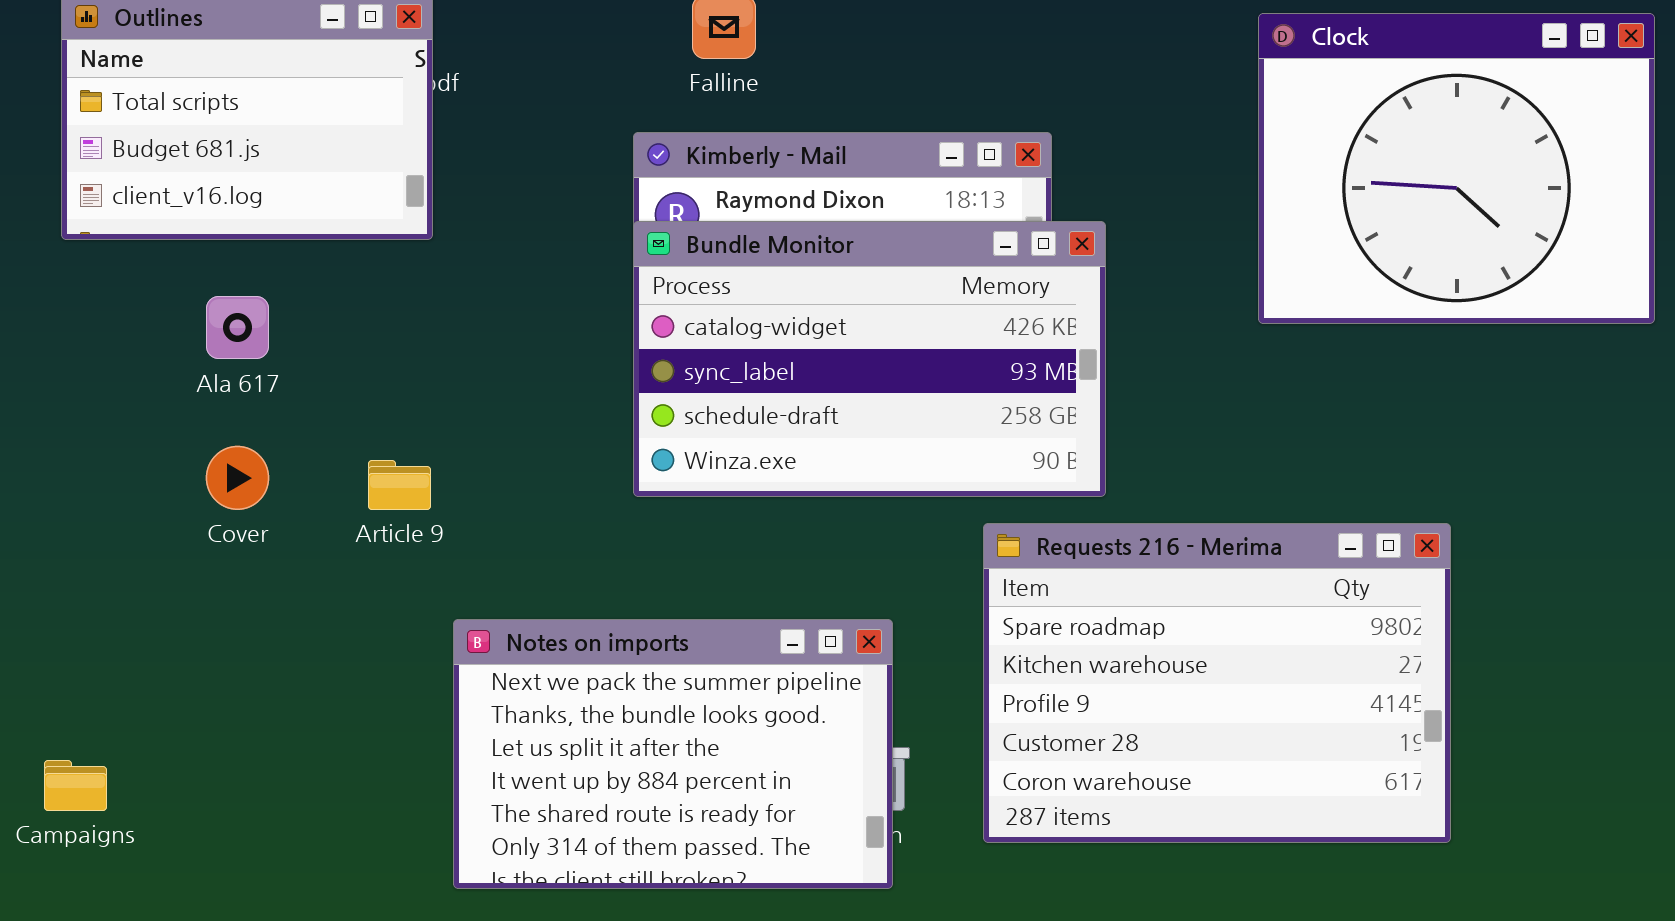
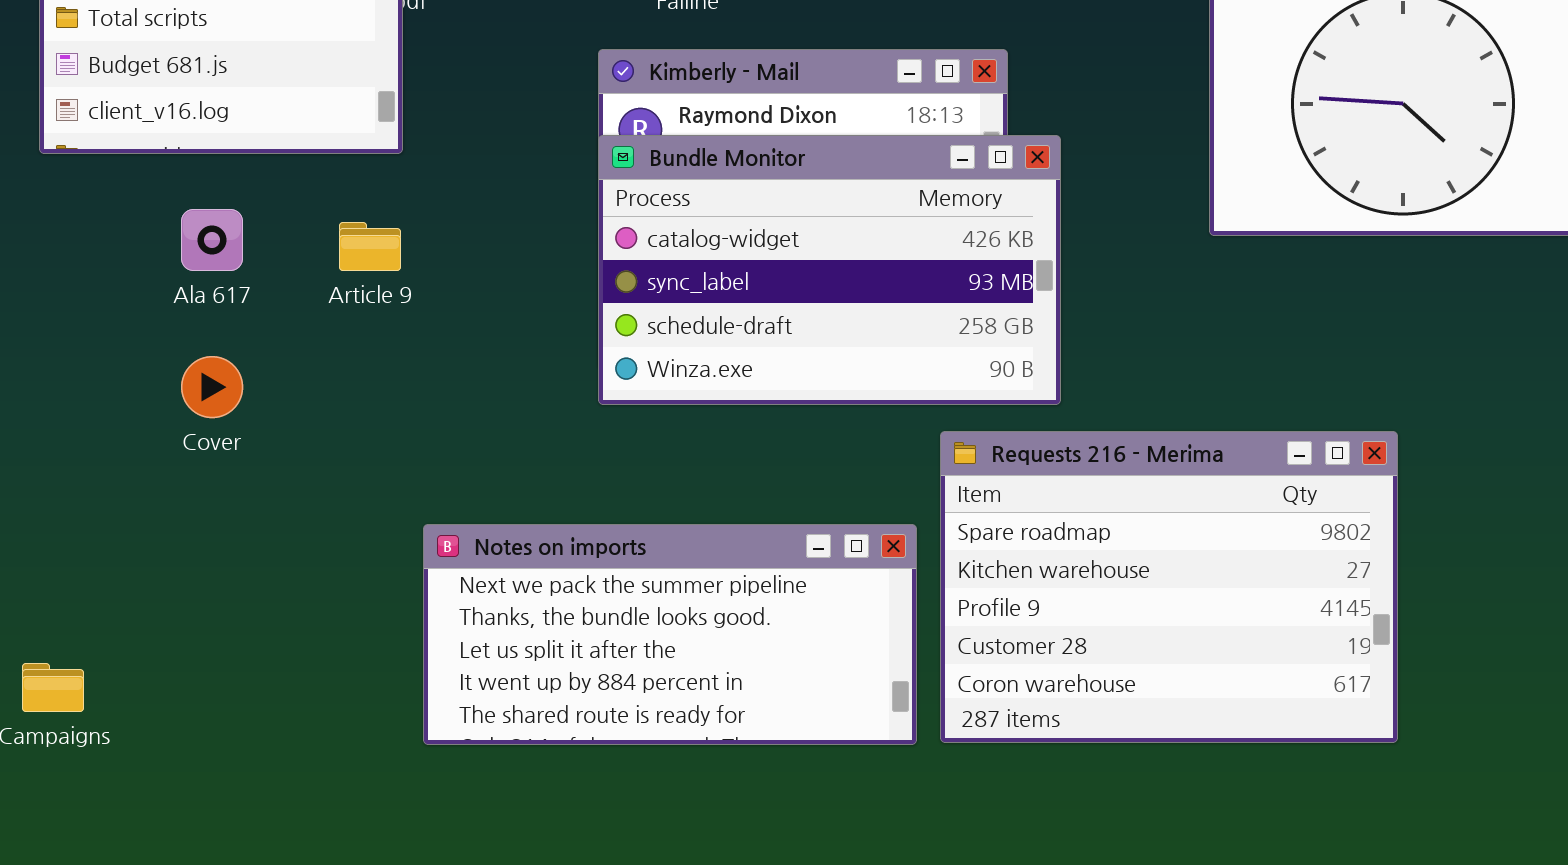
Article 9: [368,460,431,510] -> [339,222,401,271], moved
Notes on imports: [453,619,893,889] -> [423,524,917,745], resized

